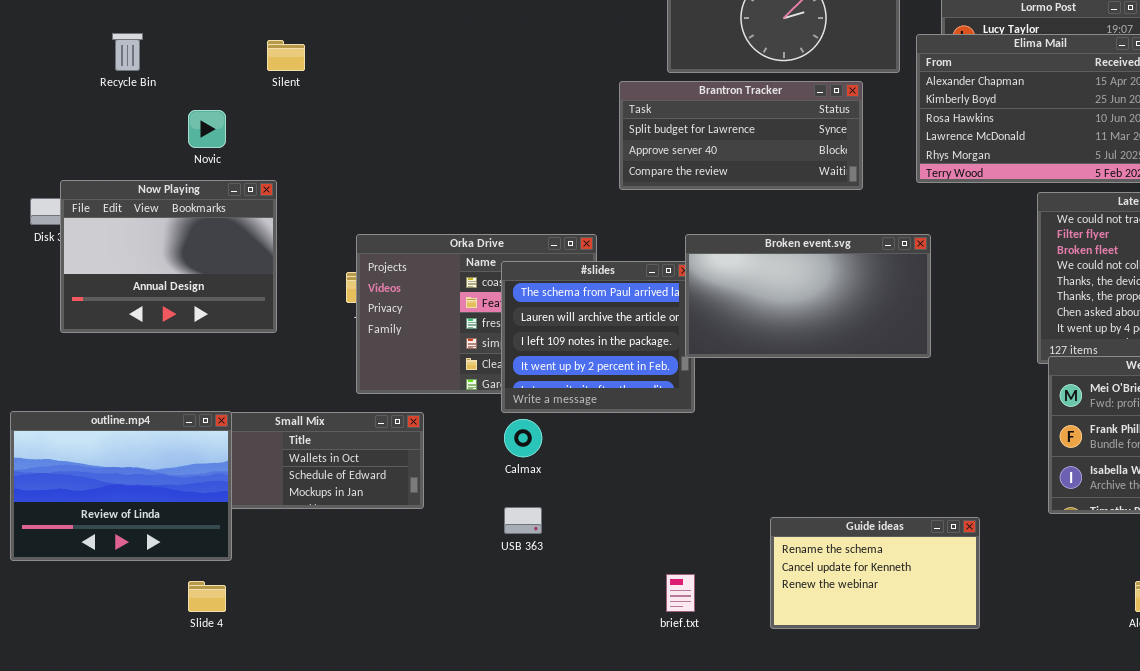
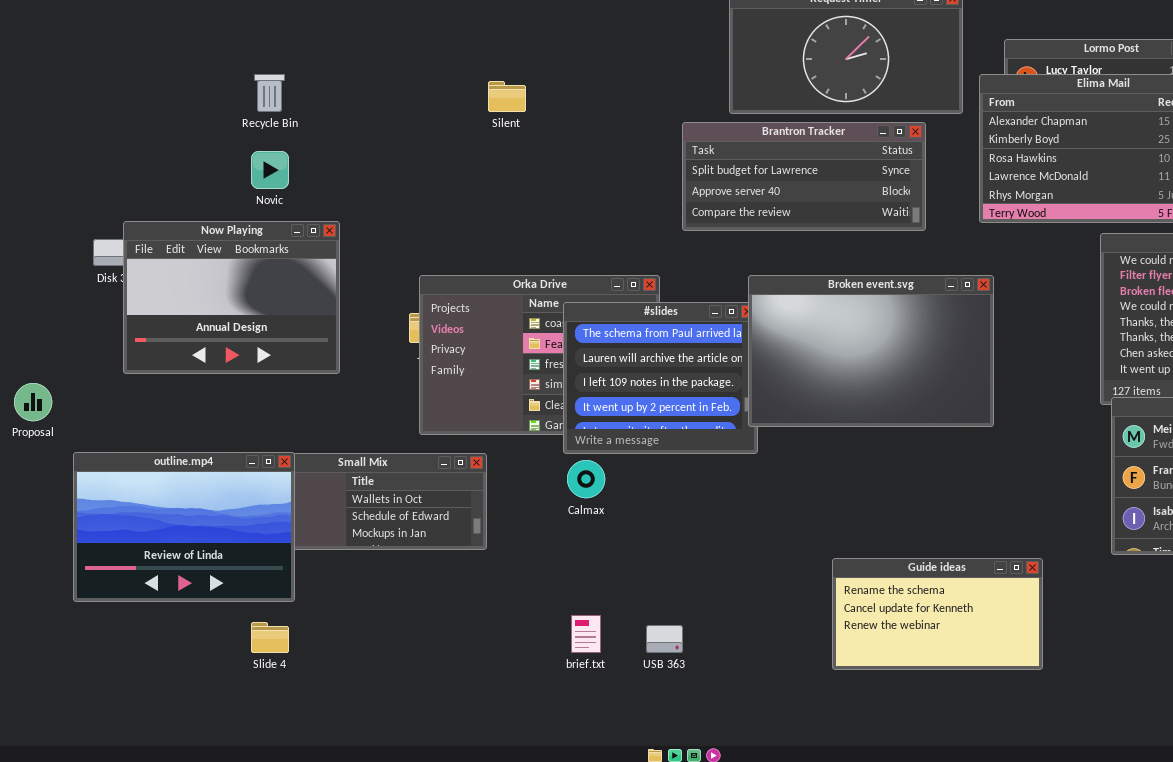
Recycle Bin: [112,33,143,71] -> [254,74,285,112], moved
Silent: [267,40,305,71] -> [488,81,526,112], moved
Broken event.svg: [685,234,931,358] -> [748,275,994,427], resized
USB 363: [504,507,542,534] -> [646,625,683,653], moved
brief.txt: [666,574,695,612] -> [571,615,601,653], moved

